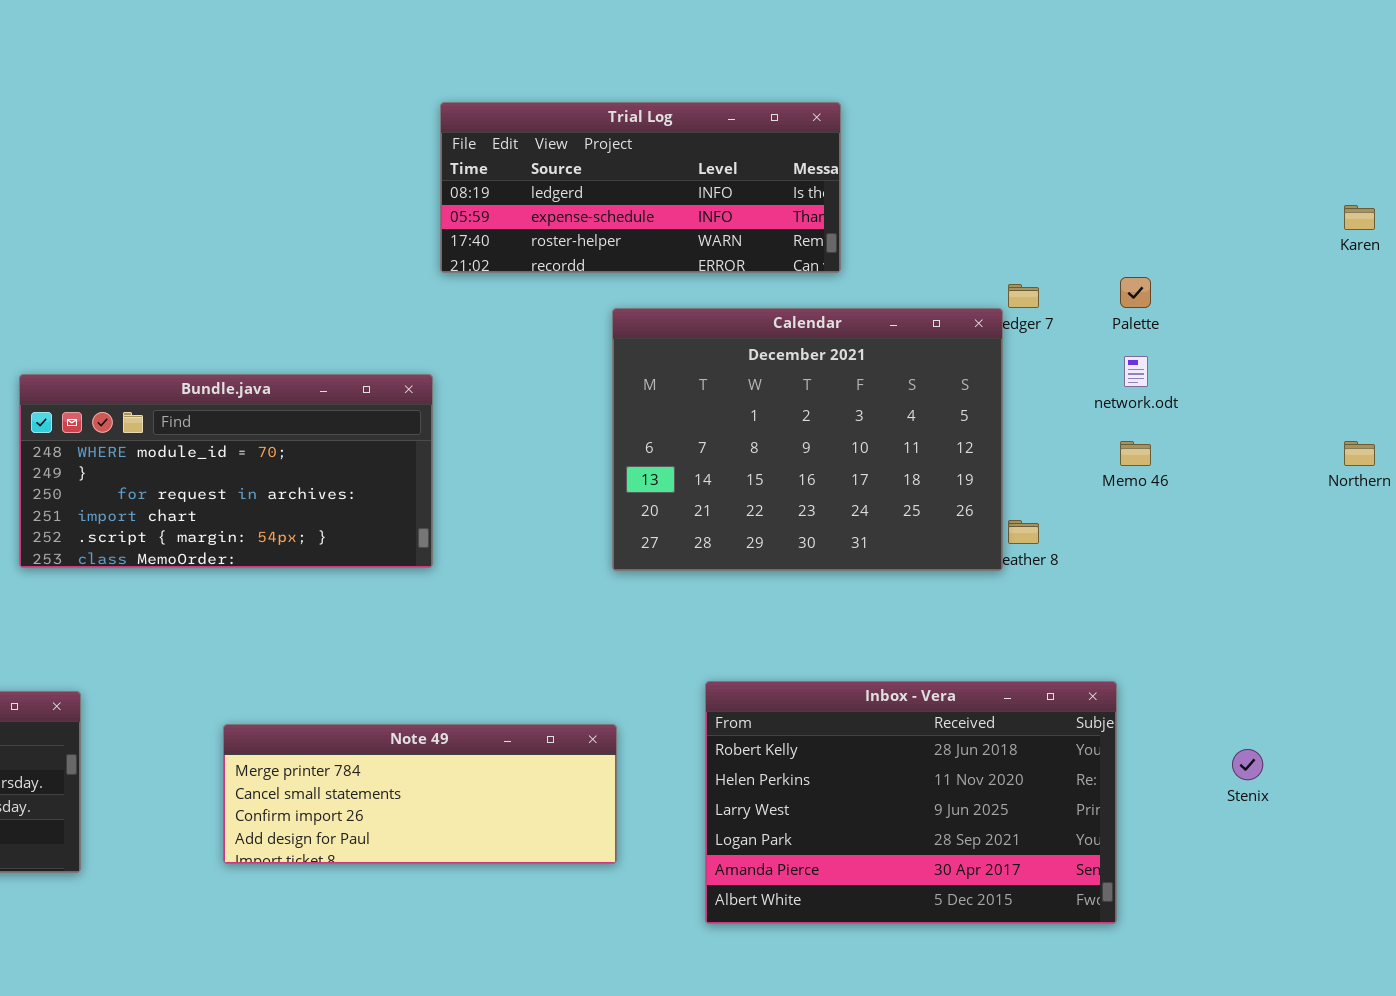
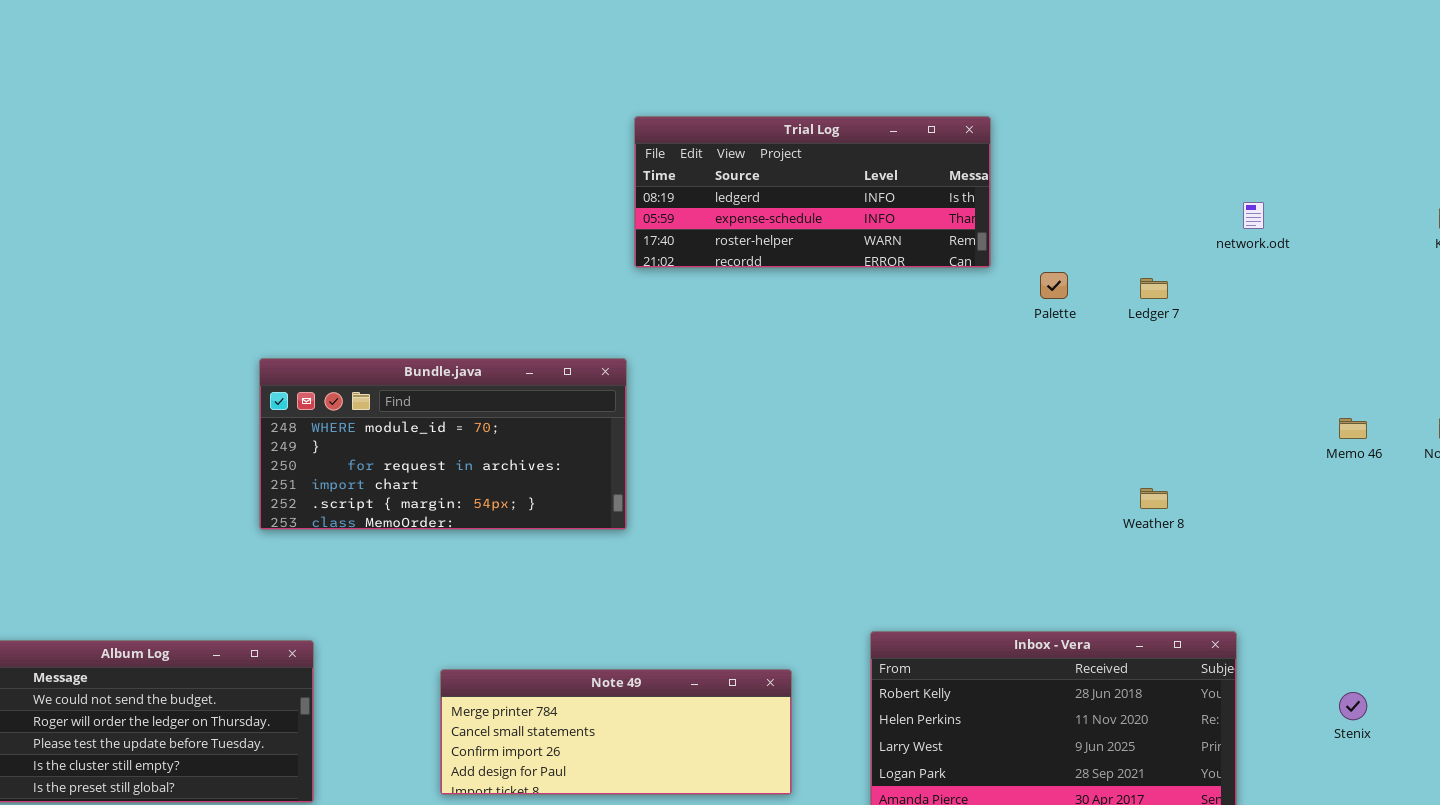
Palette: [1120,277,1151,308] -> [1040,272,1068,299], moved
Calendar: [612,308,1003,571] -> none, closed
network.odt: [1124,356,1148,387] -> [1243,202,1264,229], moved
Memo 46: [1120,441,1151,466] -> [1339,418,1367,439], moved

